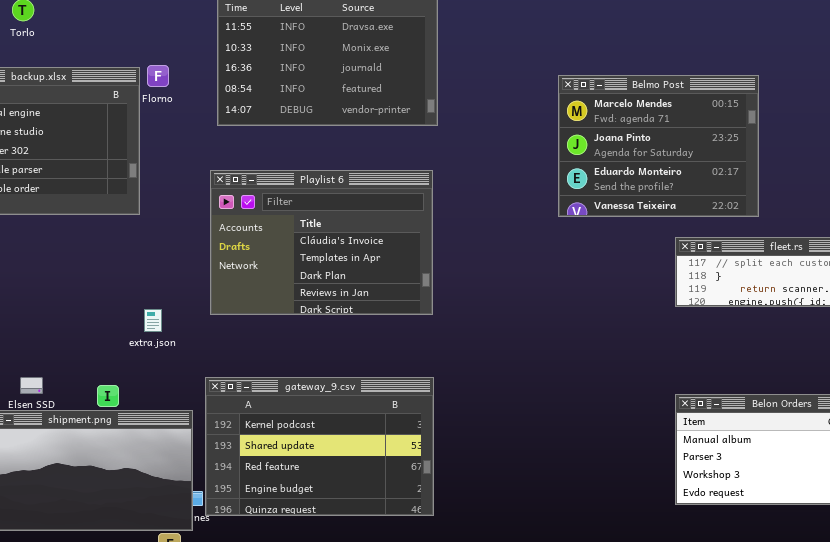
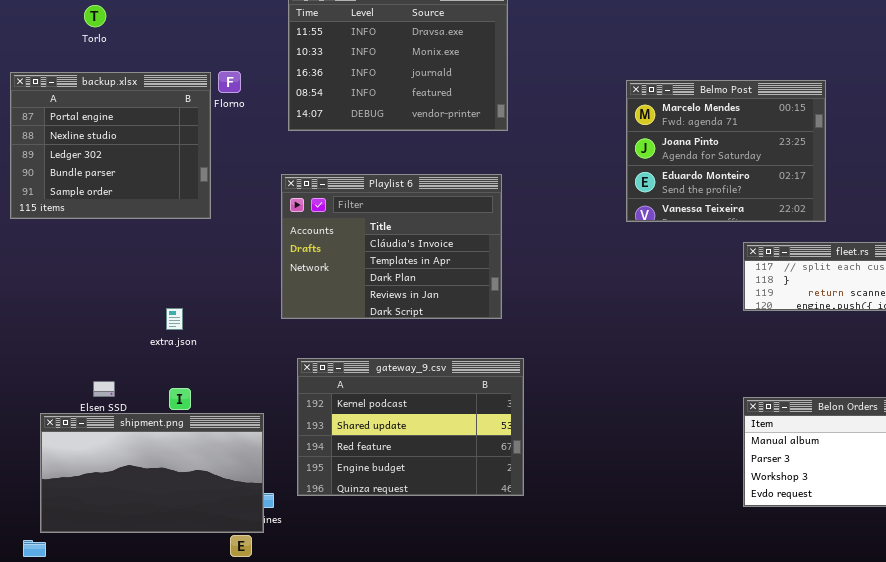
extra.json: [144,309,162,332] -> [166,308,183,330], moved
gateway_9.csv: [205,377,434,516] -> [297,358,524,496], moved

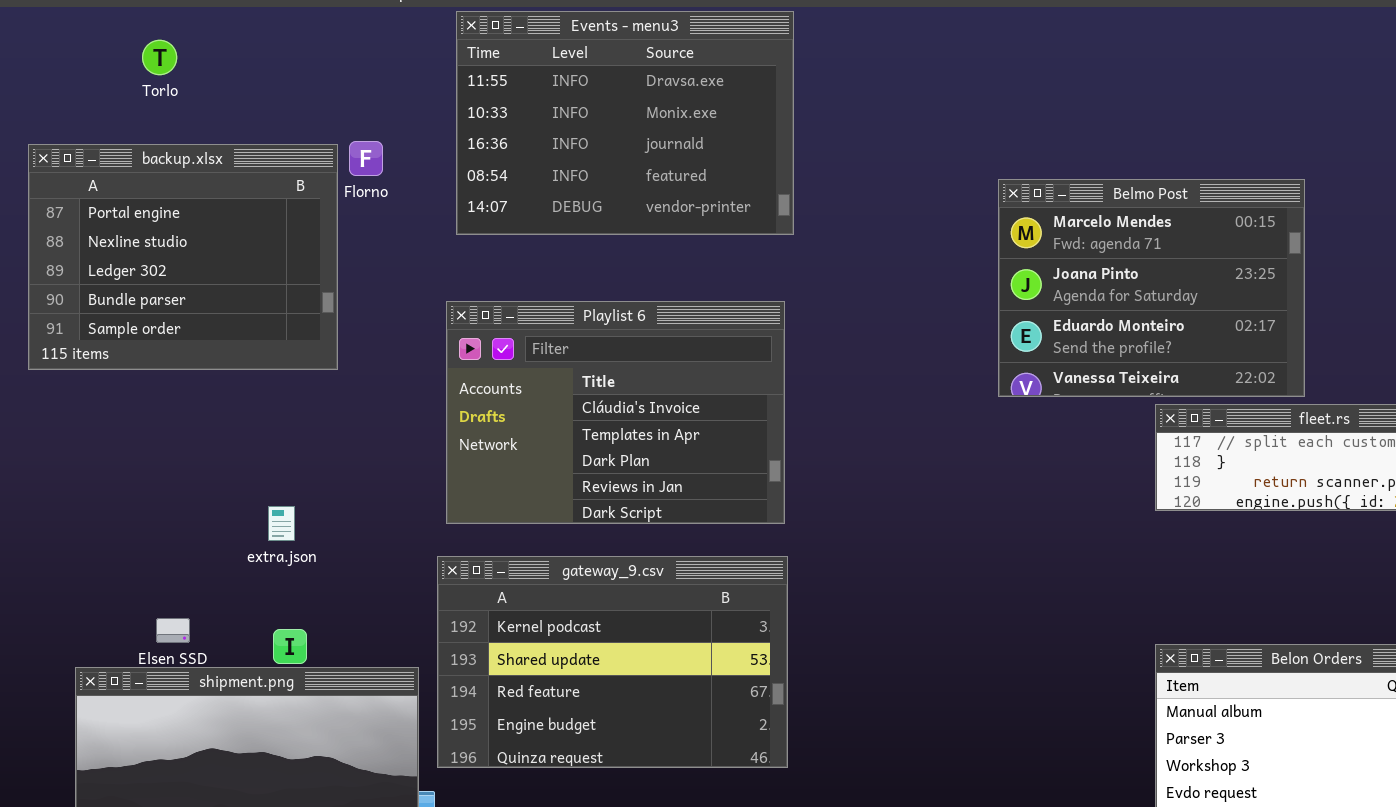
Belmo Post: [626,80,826,222] -> [998,179,1305,397], moved
gateway_9.csv: [297,358,524,496] -> [437,556,788,768], moved

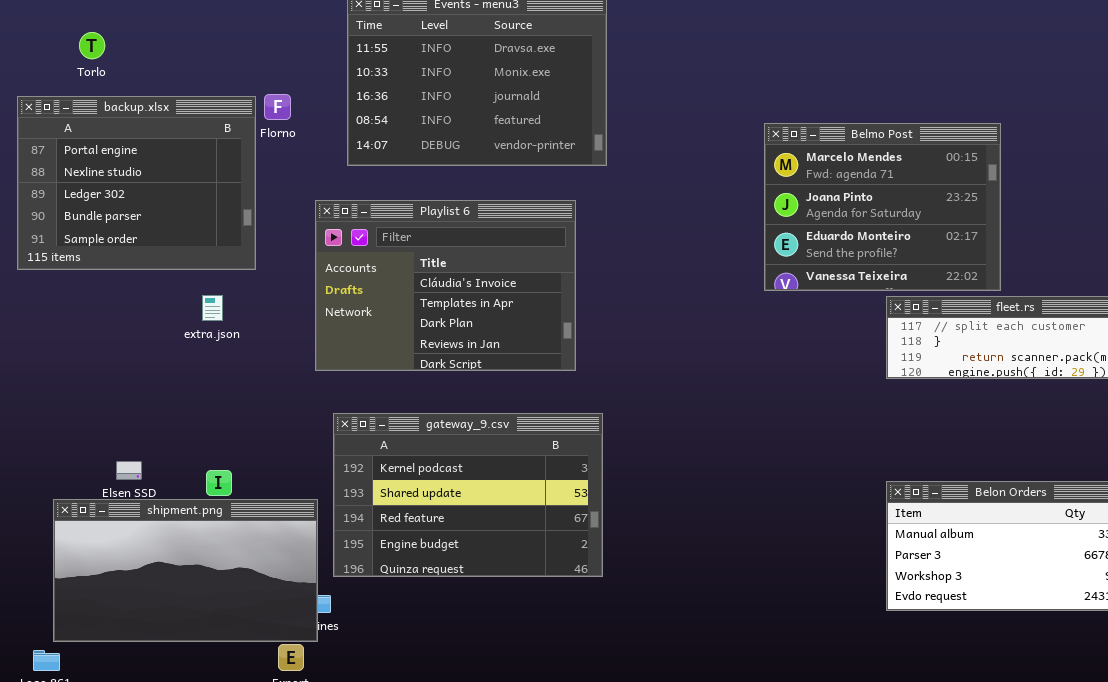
Torlo: [142,40,177,75] -> [79,32,105,59], moved
Playlist 6: [446,301,785,524] -> [315,200,576,371], moved
extra.json: [268,506,295,541] -> [202,295,223,321], moved

